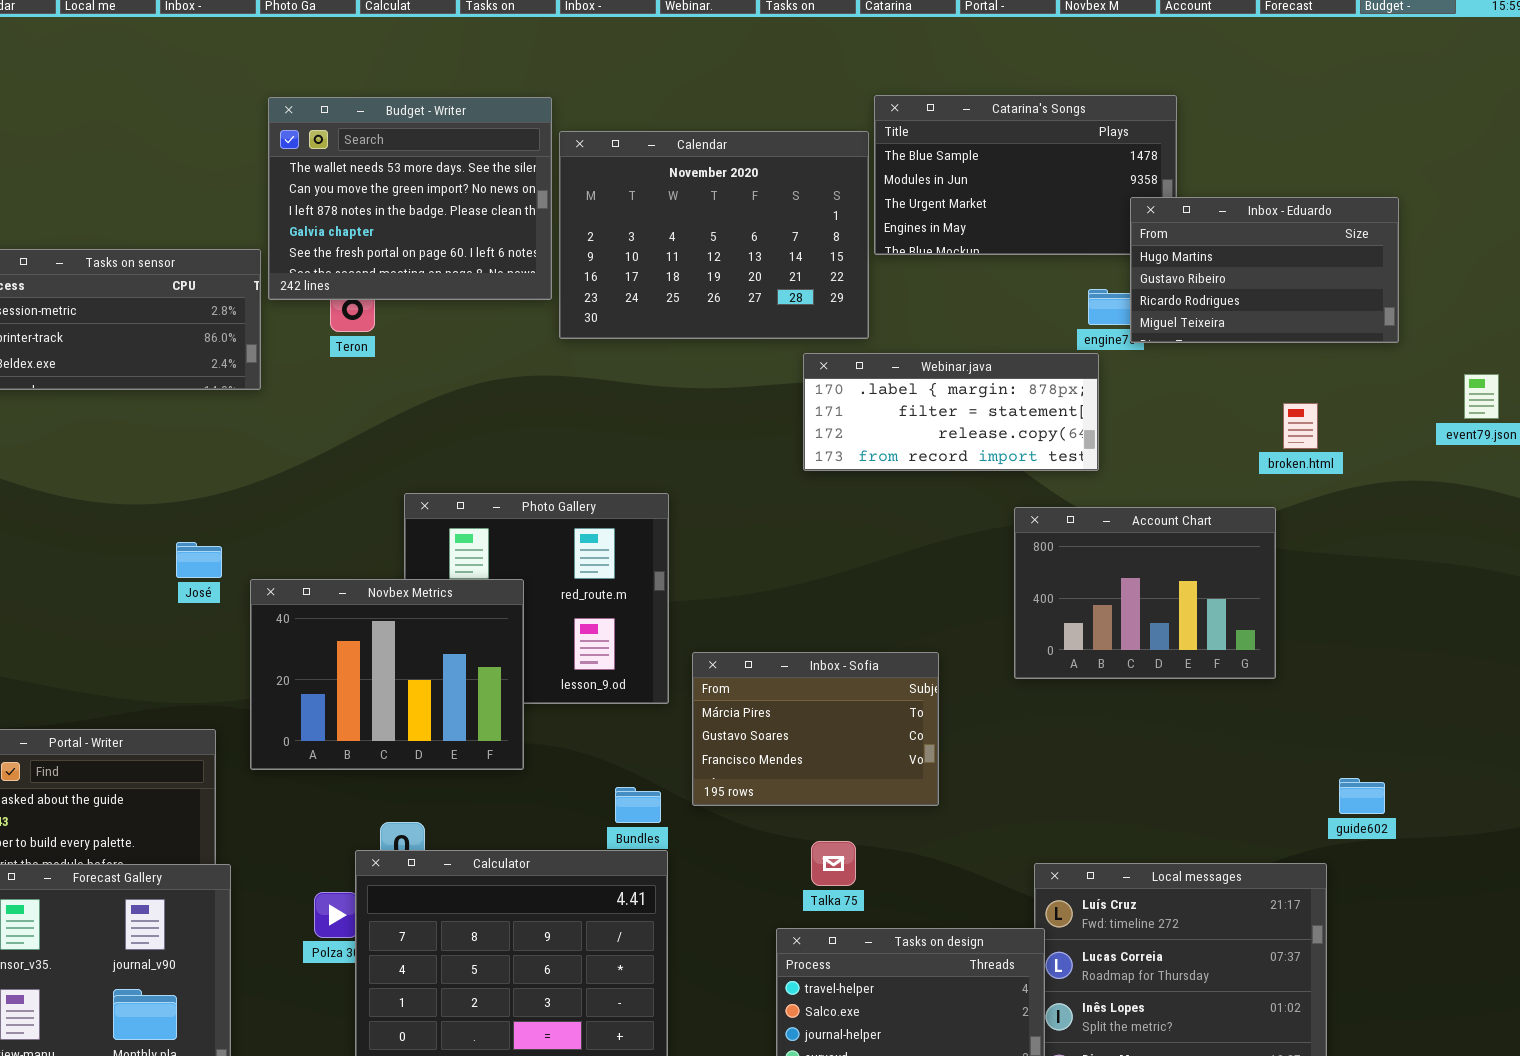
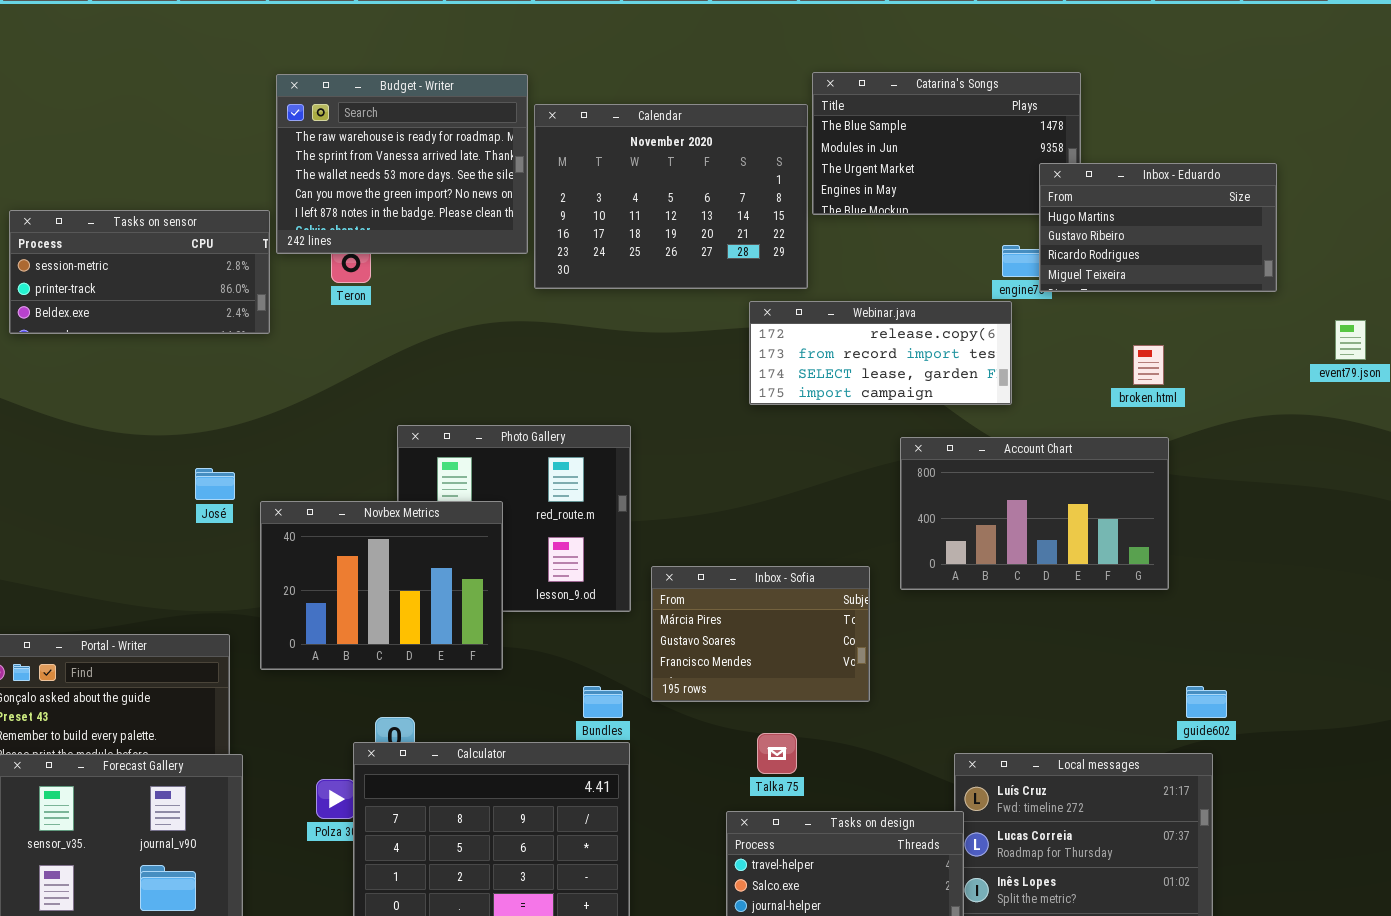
Budget - Writer: [268,97,552,300] -> [276,74,528,254], scrolled up 2 rows
Webinar.java: [803,353,1099,471] -> [749,301,1012,405], scrolled down 2 rows
broken.html: [1283,403,1318,449] -> [1133,345,1164,385], moved
Account Chart: [1014,507,1276,679] -> [900,437,1169,590], resized
guide602: [1339,778,1385,814] -> [1186,686,1227,718], moved

